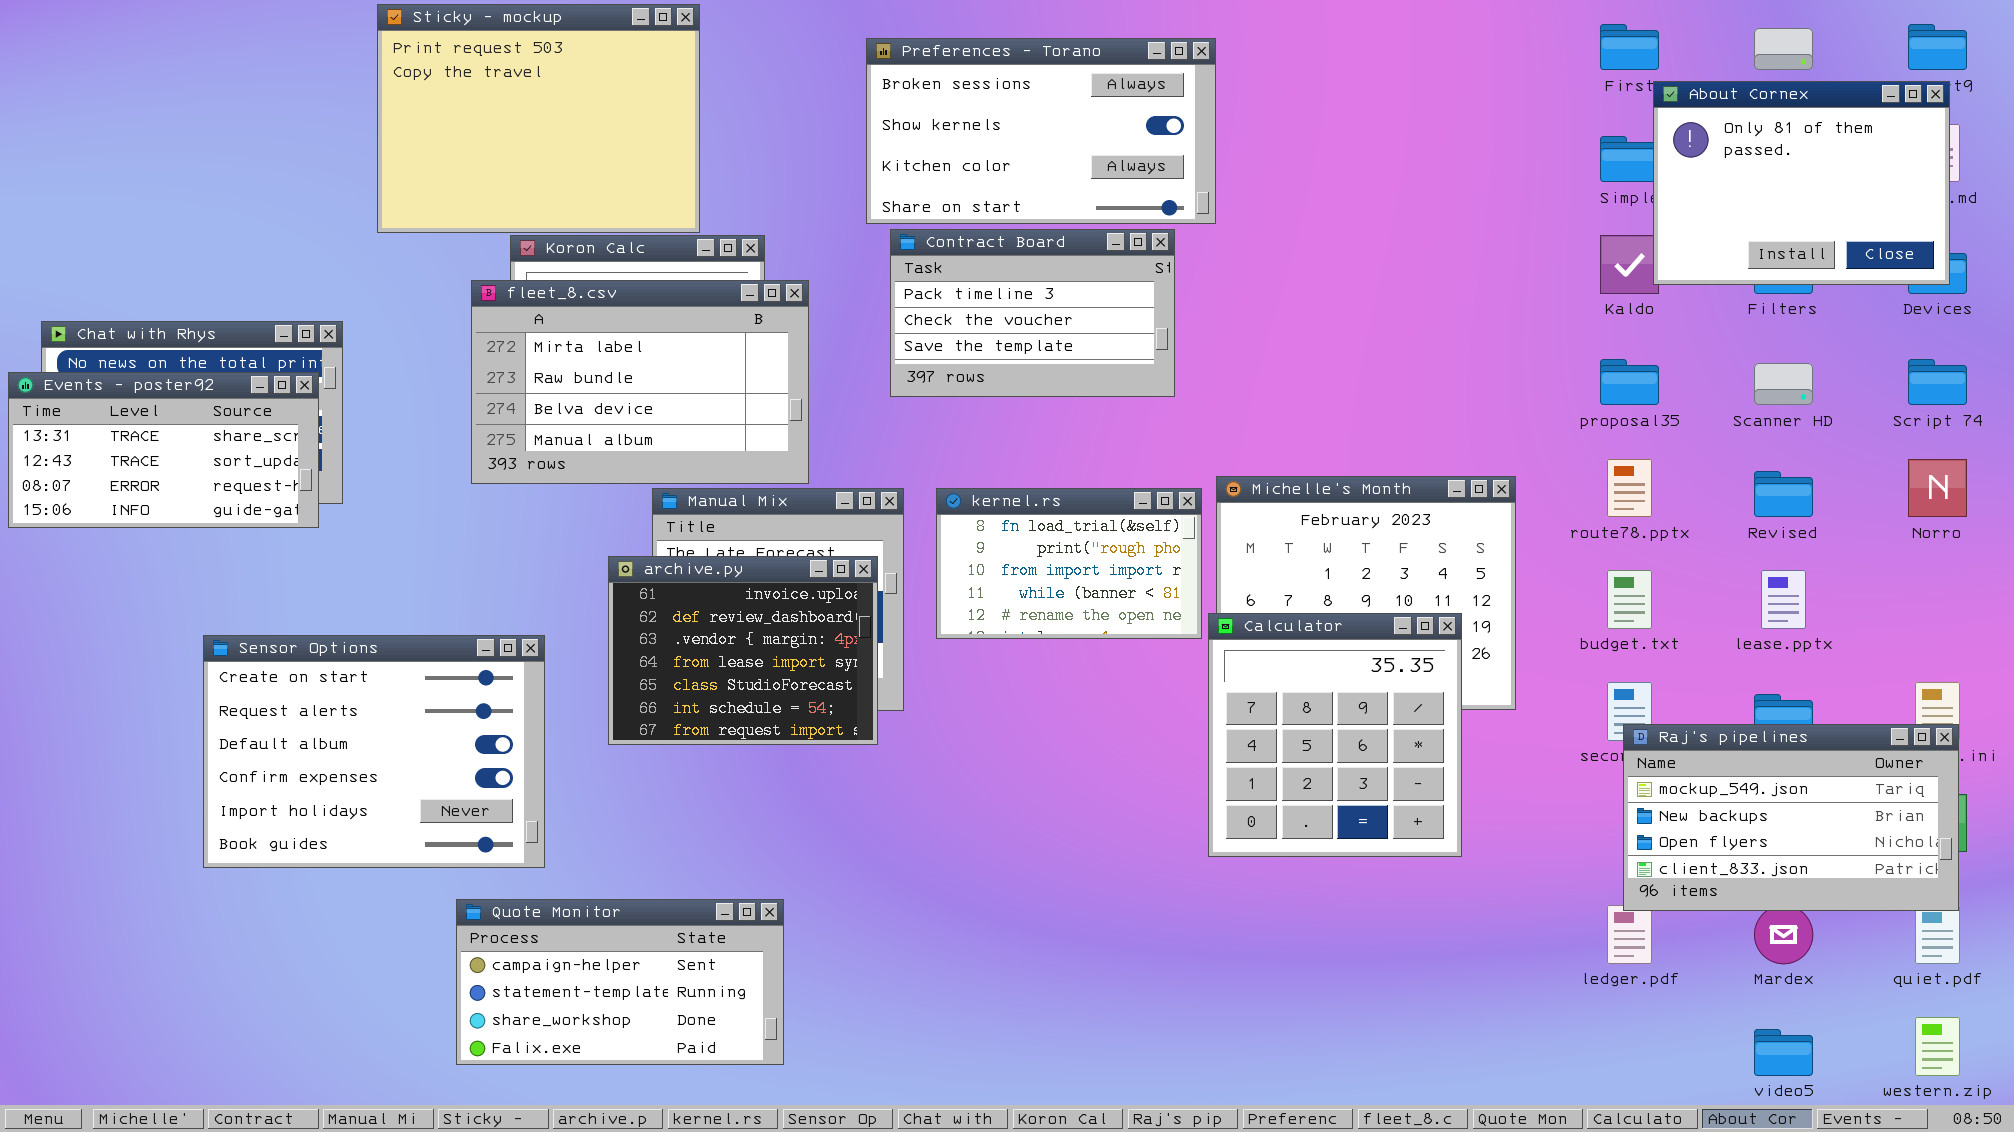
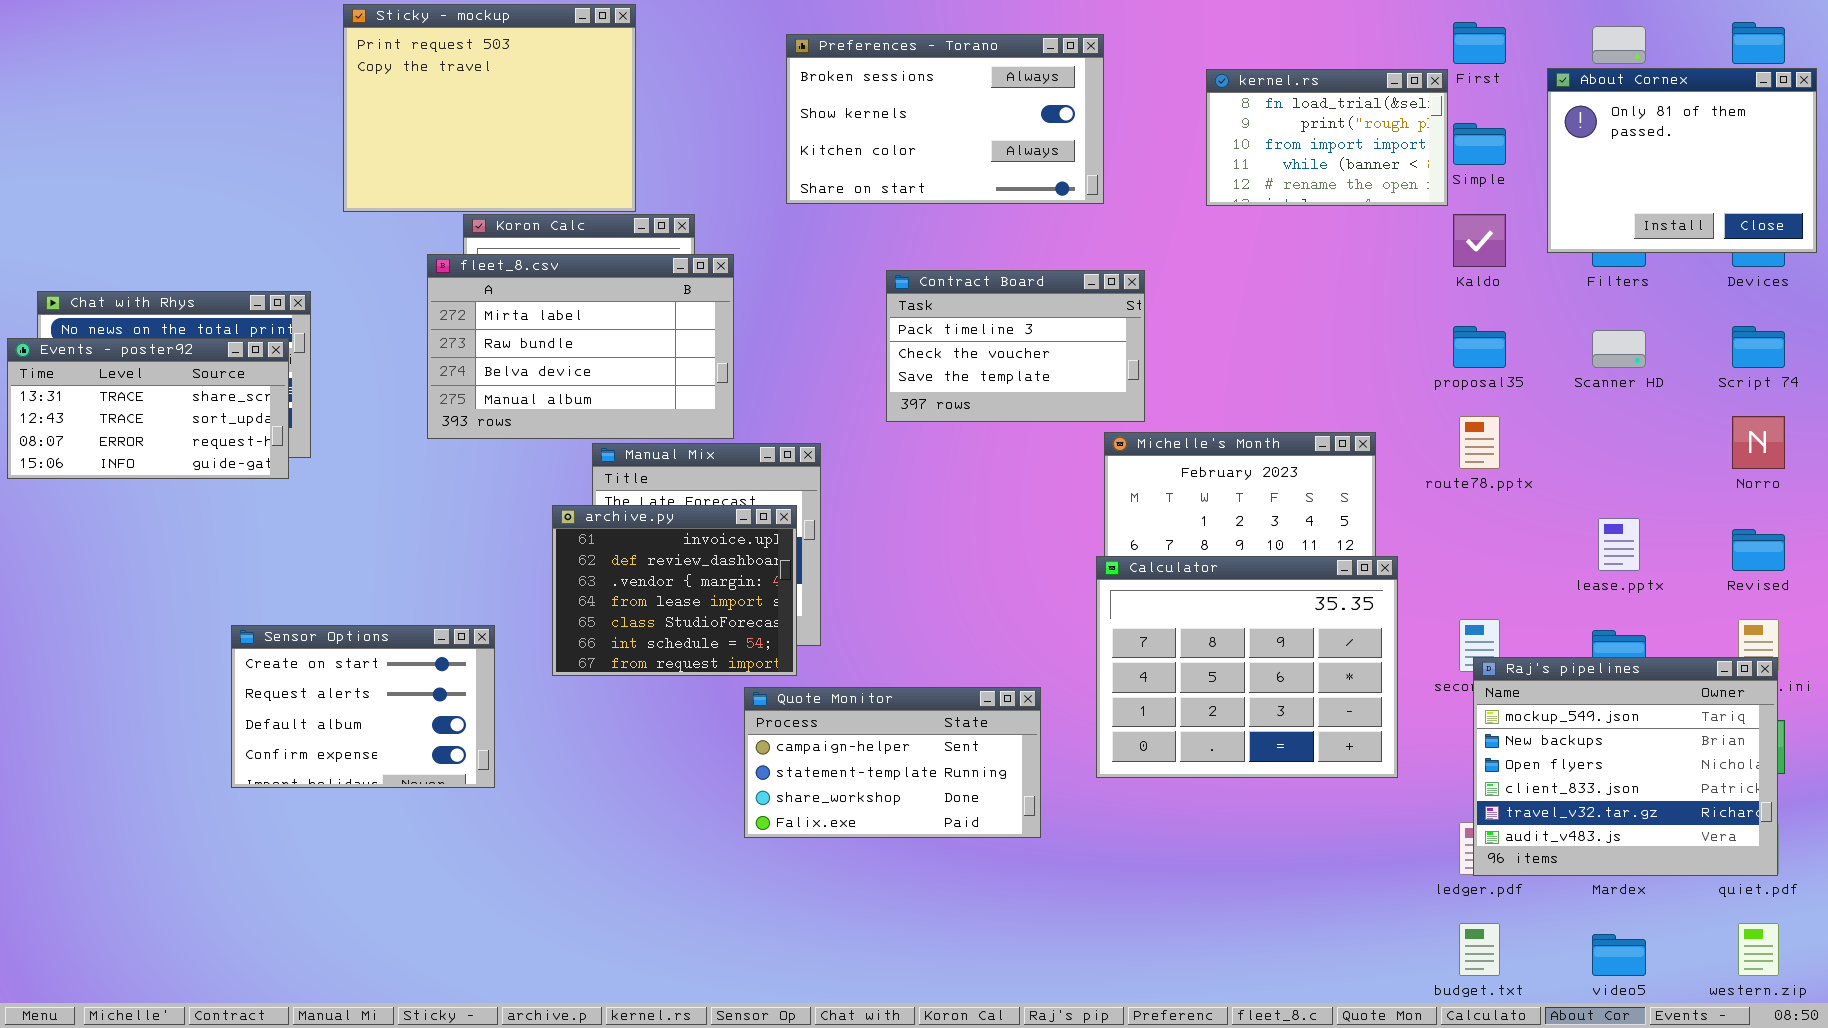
About Cornex: [1653,81,1950,285] -> [1547,68,1817,253], moved
Contract Board: [890,229,1175,397] -> [886,270,1145,422], moved
Revised: [1754,471,1813,517] -> [1732,529,1785,571], moved
kernel.rs: [936,488,1202,639] -> [1206,69,1448,206], moved
budget.txt: [1607,570,1652,629] -> [1459,923,1500,976], moved
Calculator: [1208,613,1462,857] -> [1096,556,1398,778], resized
Sensor Options: [203,635,545,868] -> [231,625,495,788], resized
Raj's pipelines: [1623,724,1959,911] -> [1473,657,1778,876], resized
Quote Monitor: [456,899,784,1065] -> [744,687,1041,838], moved

